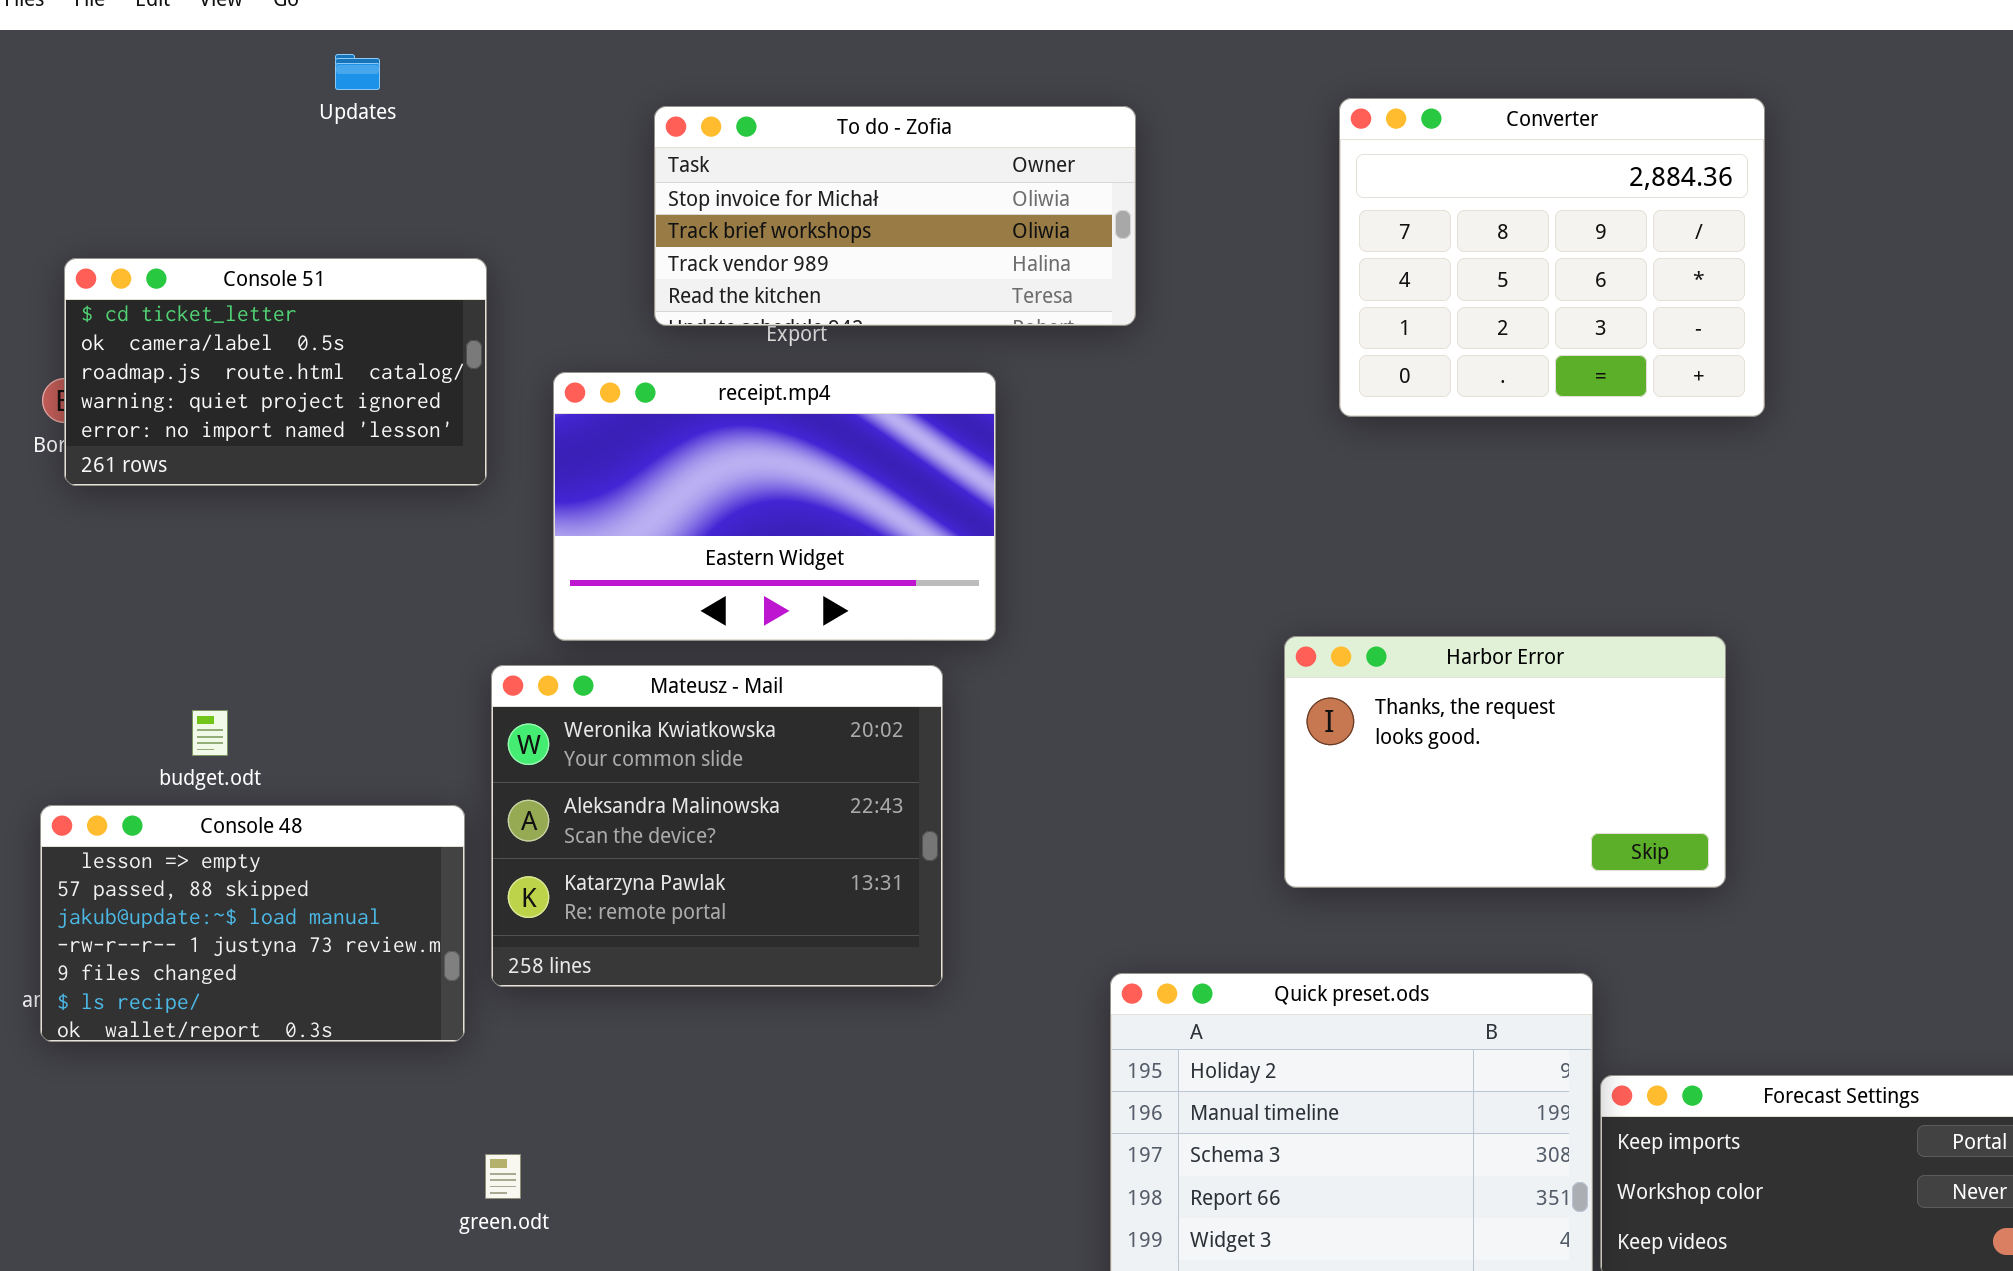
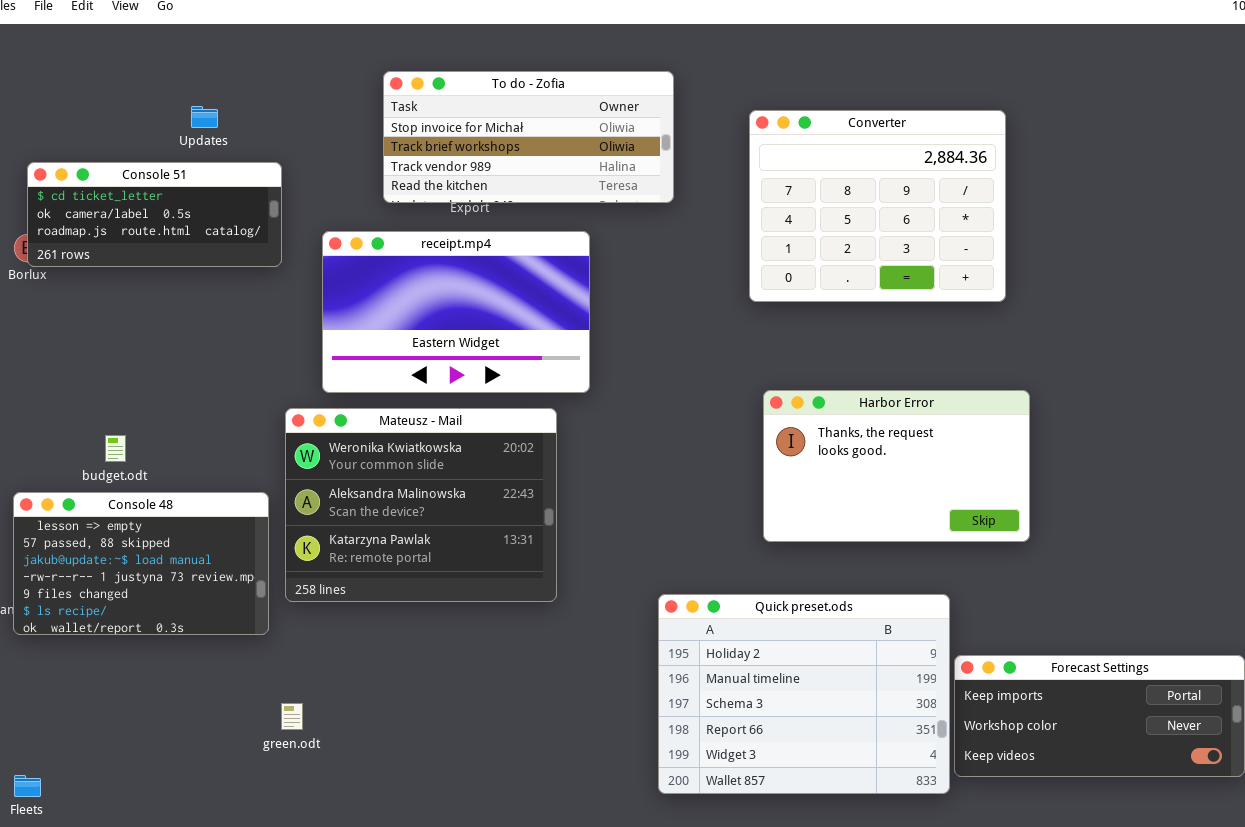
Updates: [335,54,380,90] -> [191,106,218,128], moved
Converter: [1339,98,1765,417] -> [749,110,1006,302], moved
Console 51: [64,258,487,486] -> [27,162,282,267], resized

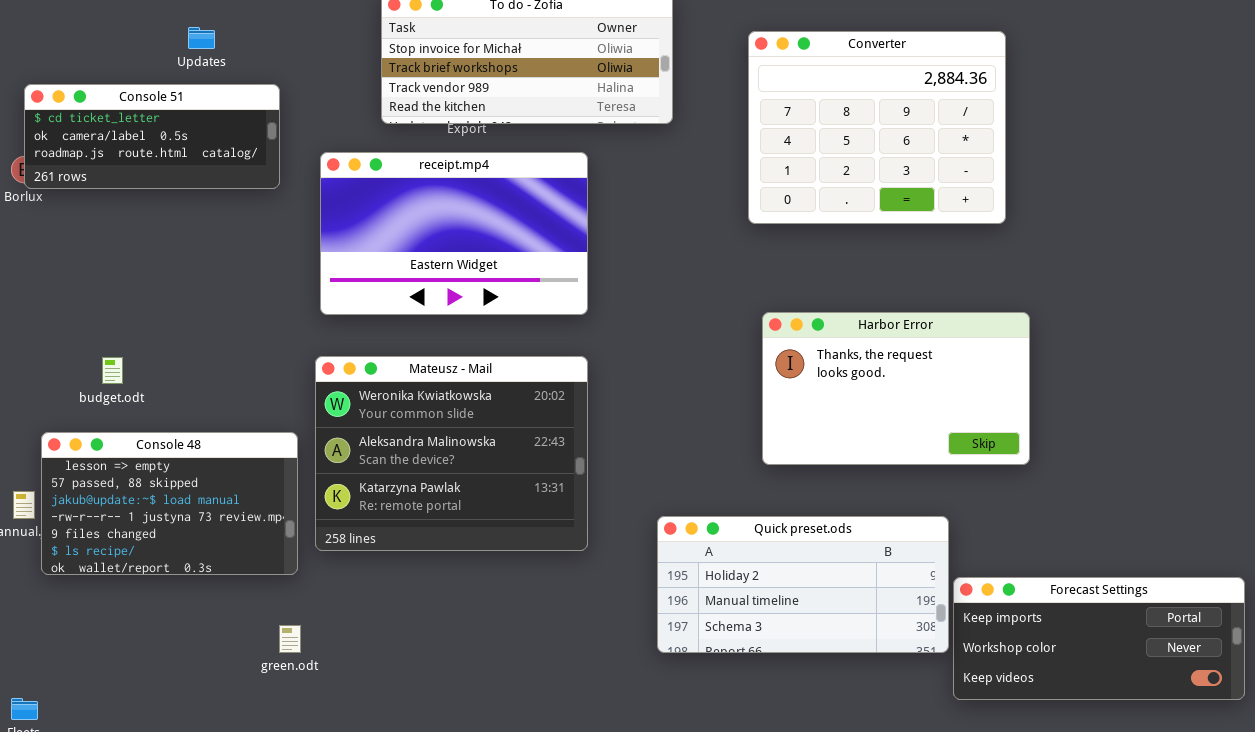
Mateusz - Mail: [285,408,557,602] -> [315,356,588,551], moved
Console 48: [13,492,269,635] -> [41,432,298,575], moved
Quick preset.ods: [658,594,950,794] -> [657,516,949,653], resized

